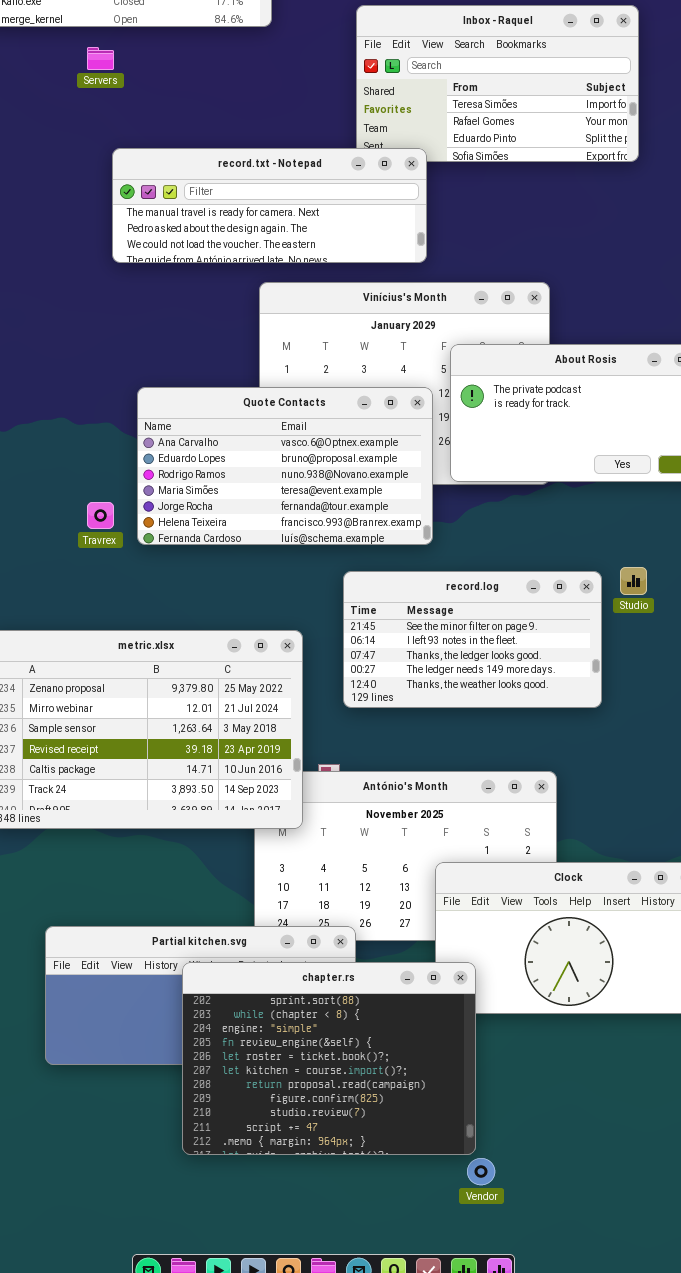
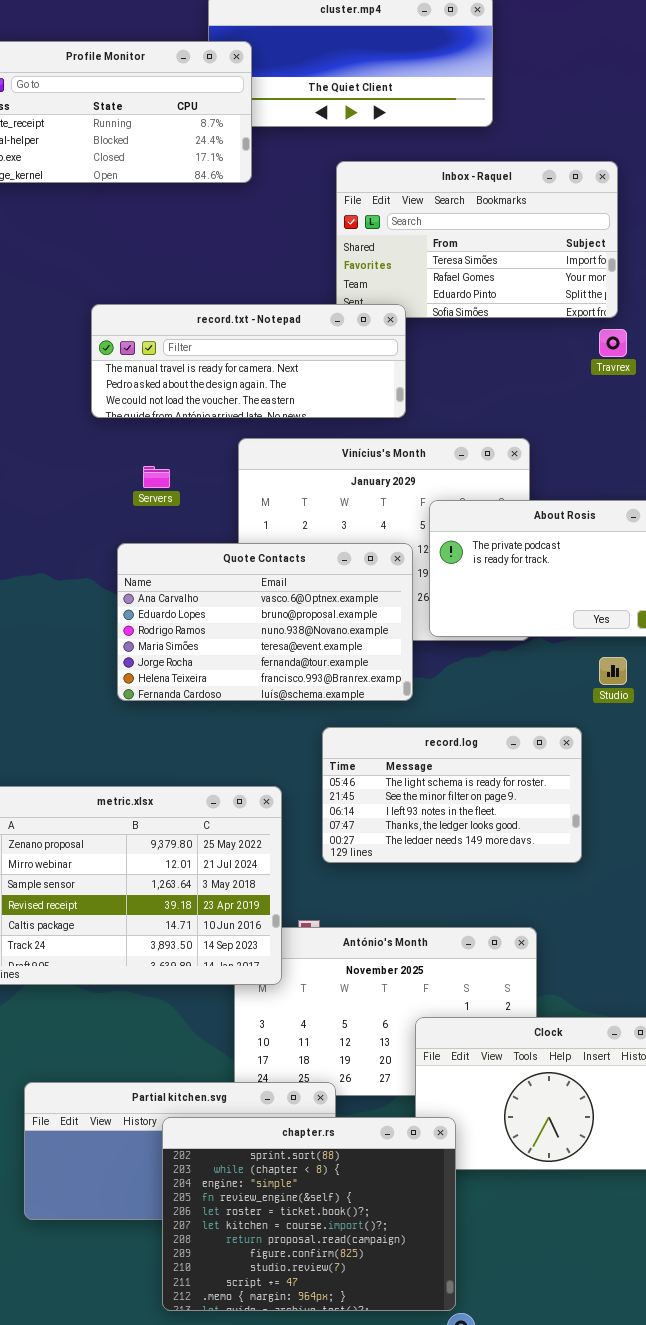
Servers: [87,47,114,70] -> [143,466,170,488], moved
Travrex: [87,502,114,529] -> [599,329,627,357], moved
Studio: [620,567,647,595] -> [599,657,627,685], moved
record.log: [343,571,602,708] -> [322,727,582,863], scrolled up 1 row

